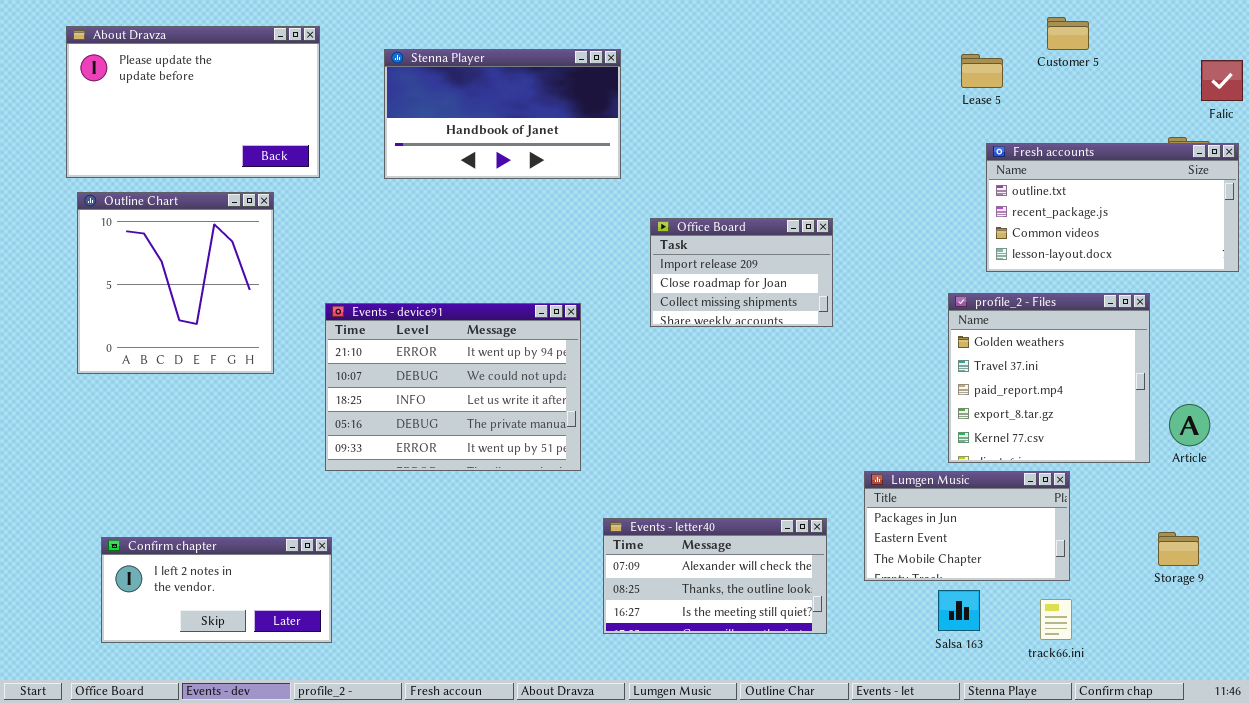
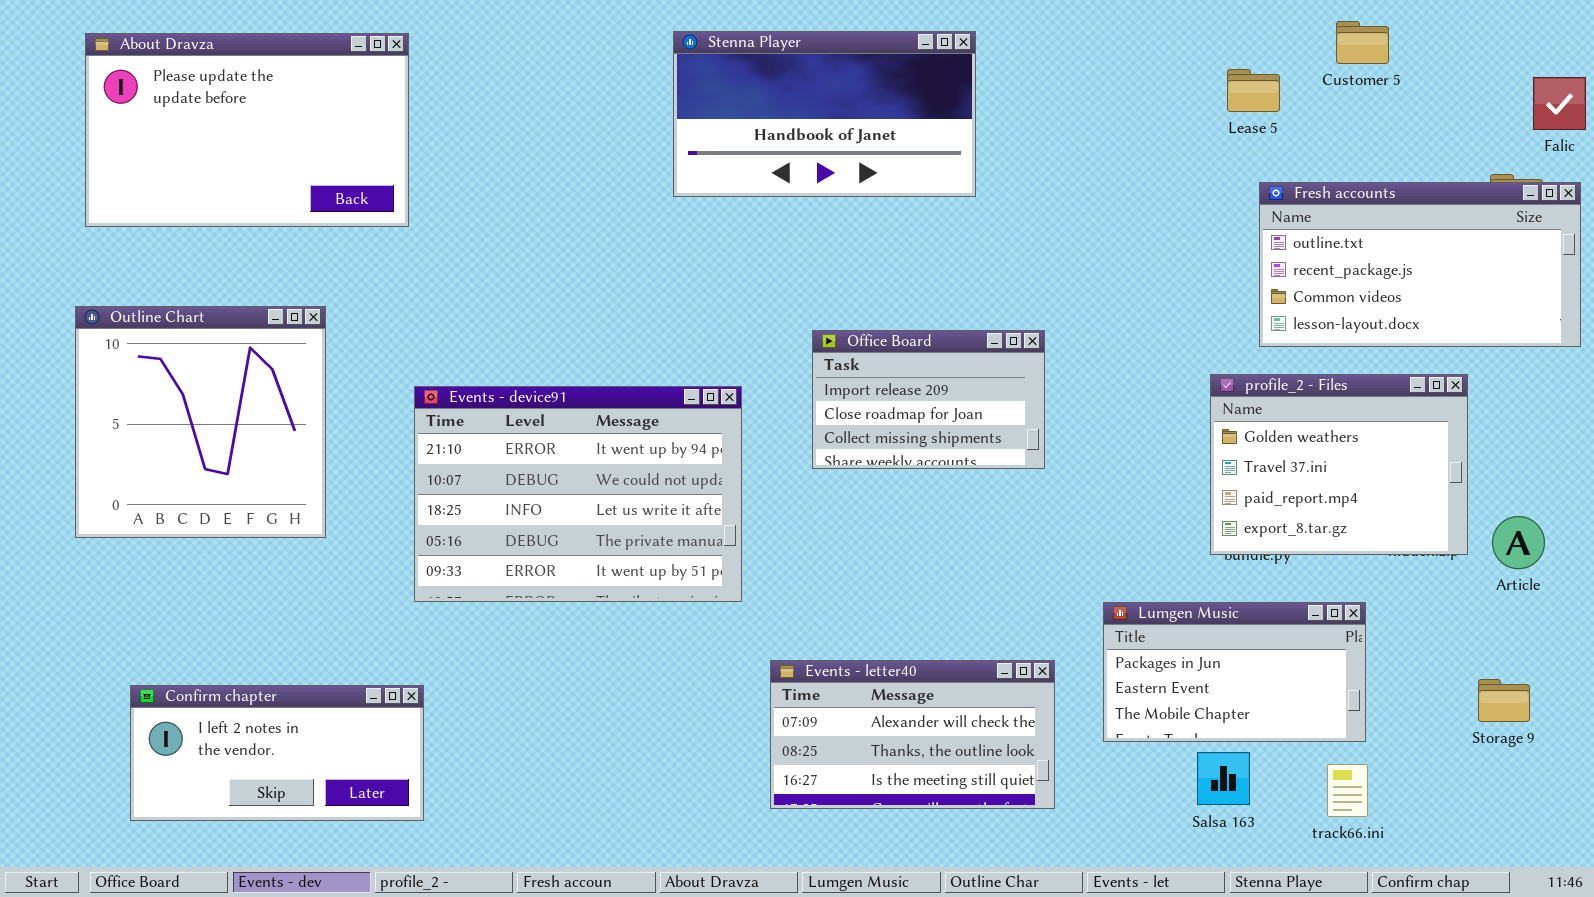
Stenna Player: [384,49,621,179] -> [673,31,976,197], moved
Outline Chart: [77,192,274,374] -> [75,306,326,538], moved
Office Board: [650,218,833,327] -> [812,330,1045,469], moved
profile_2 - Files: [948,293,1150,463] -> [1210,374,1468,555], resized

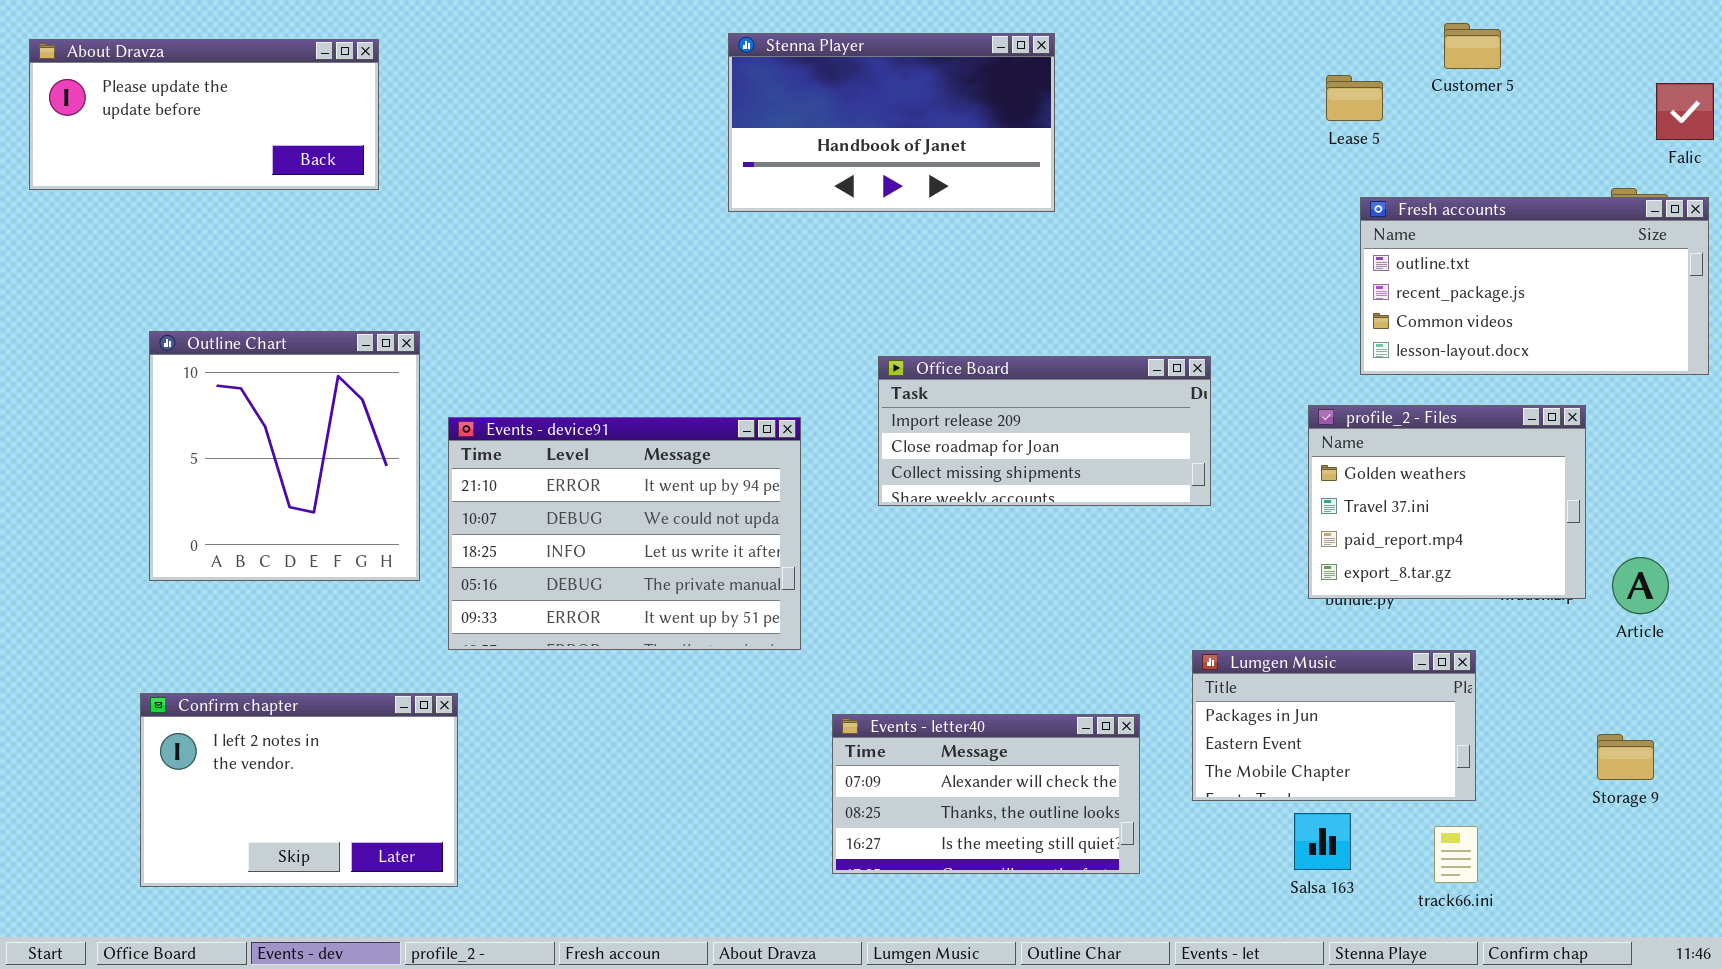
About Dravza: [85,33,409,227] -> [29,39,379,190], moved, resized
Outline Chart: [75,306,326,538] -> [149,331,420,581], moved
Office Board: [812,330,1045,469] -> [878,356,1211,506], resized
Confirm chapter: [130,685,424,821] -> [140,693,458,887], resized

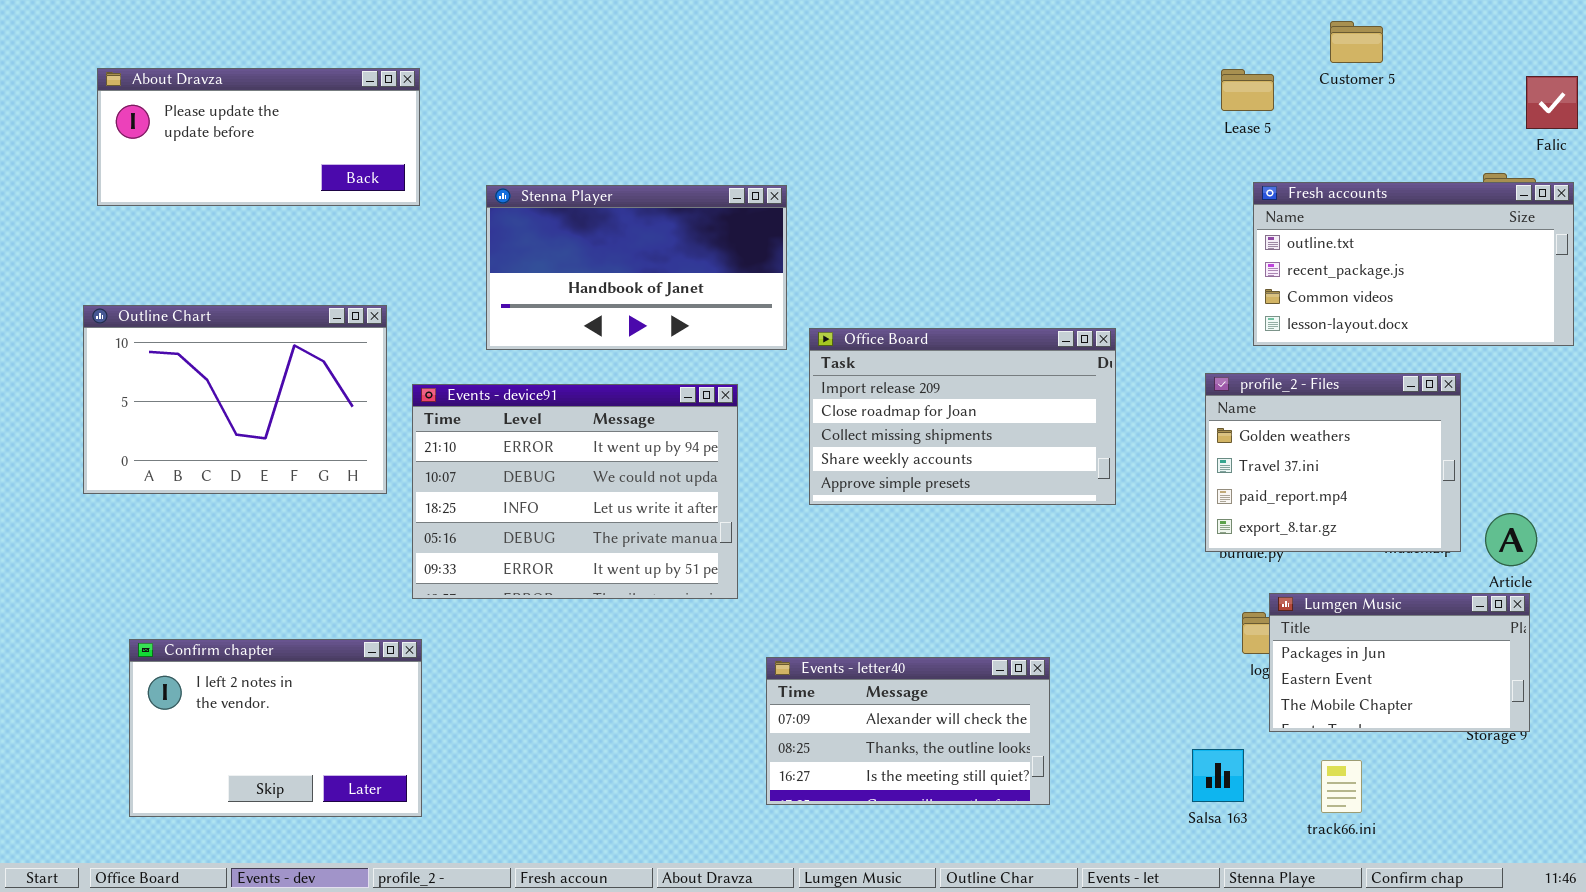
Stenna Player: [728,33,1055,212] -> [486,185,787,350], moved
About Dravza: [29,39,379,190] -> [97,68,420,206], moved
Outline Chart: [149,331,420,581] -> [83,305,387,494], resized
Office Board: [878,356,1211,506] -> [809,328,1116,505], resized
Lumgen Music: [1192,650,1476,801] -> [1269,593,1530,732], moved

